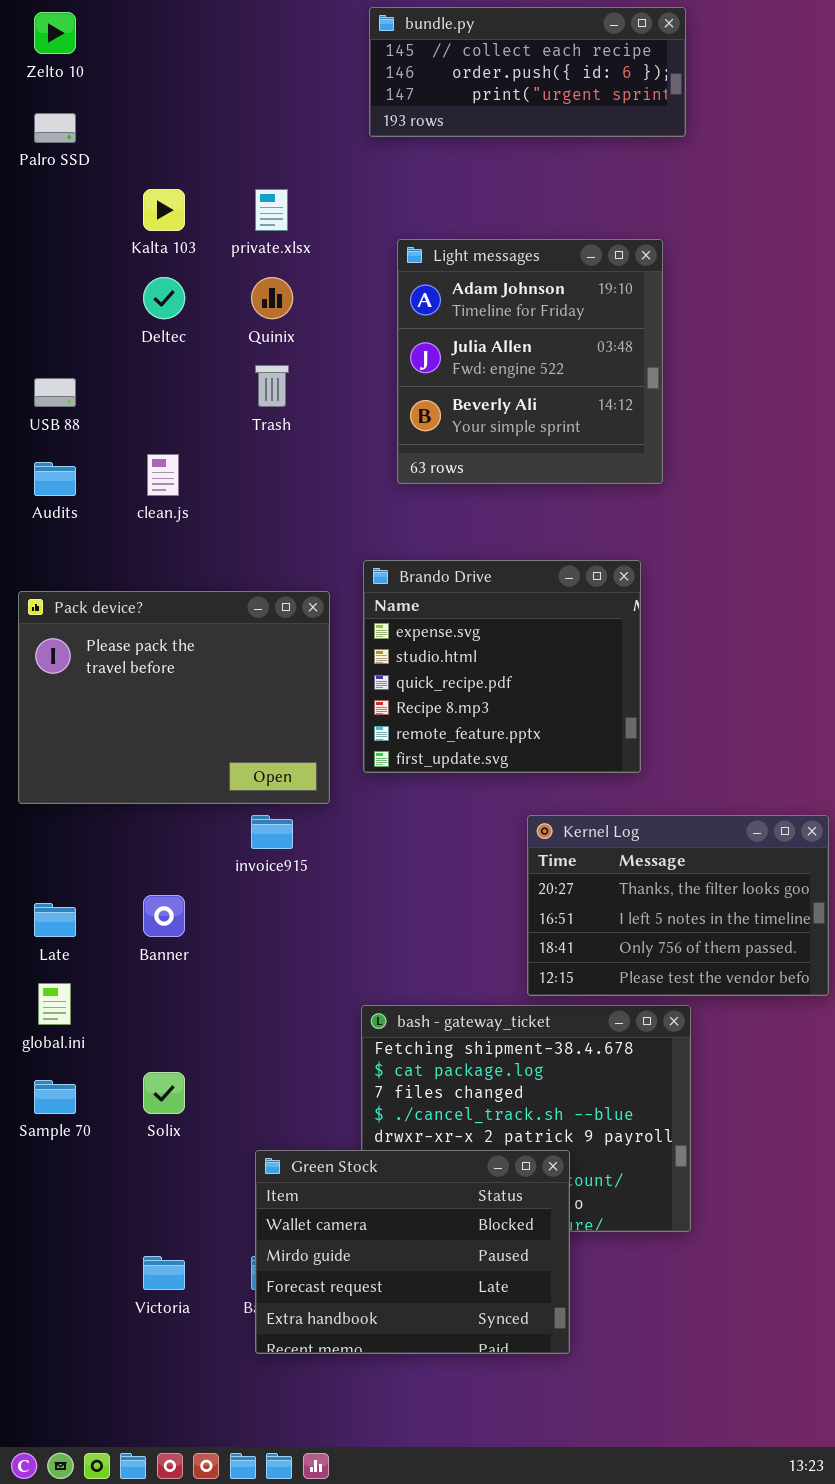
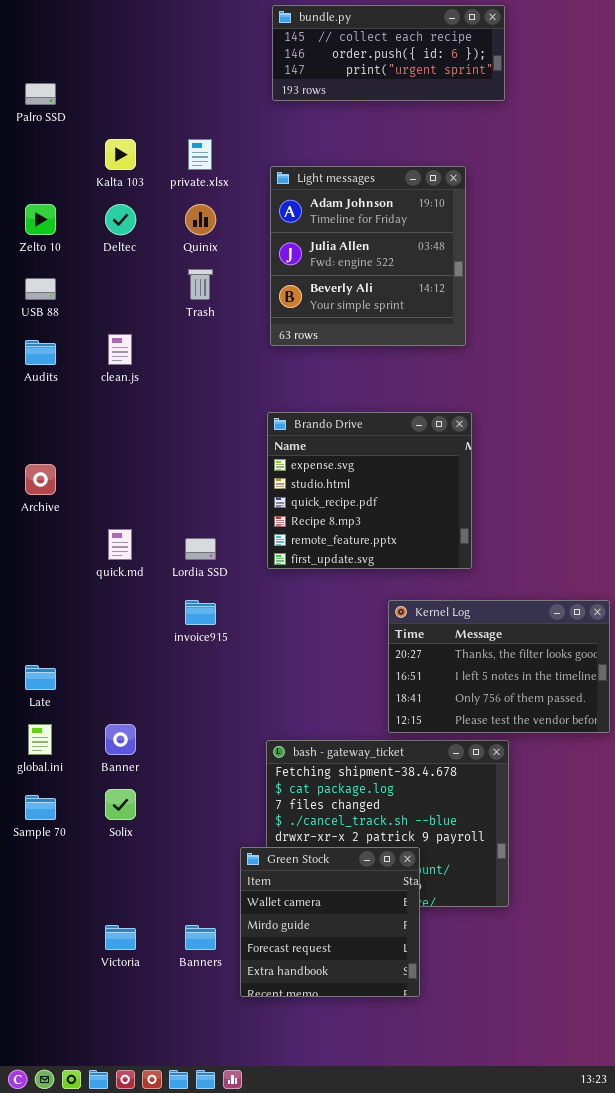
Zelto 10: [34,12,76,54] -> [25,204,56,235], moved
Light messages: [397,239,663,484] -> [270,166,466,346], moved
Pack device?: [18,591,330,804] -> none, closed
Banner: [143,895,185,937] -> [105,724,136,755], moved
Green Stock: [255,1150,570,1354] -> [240,847,420,997], resized

